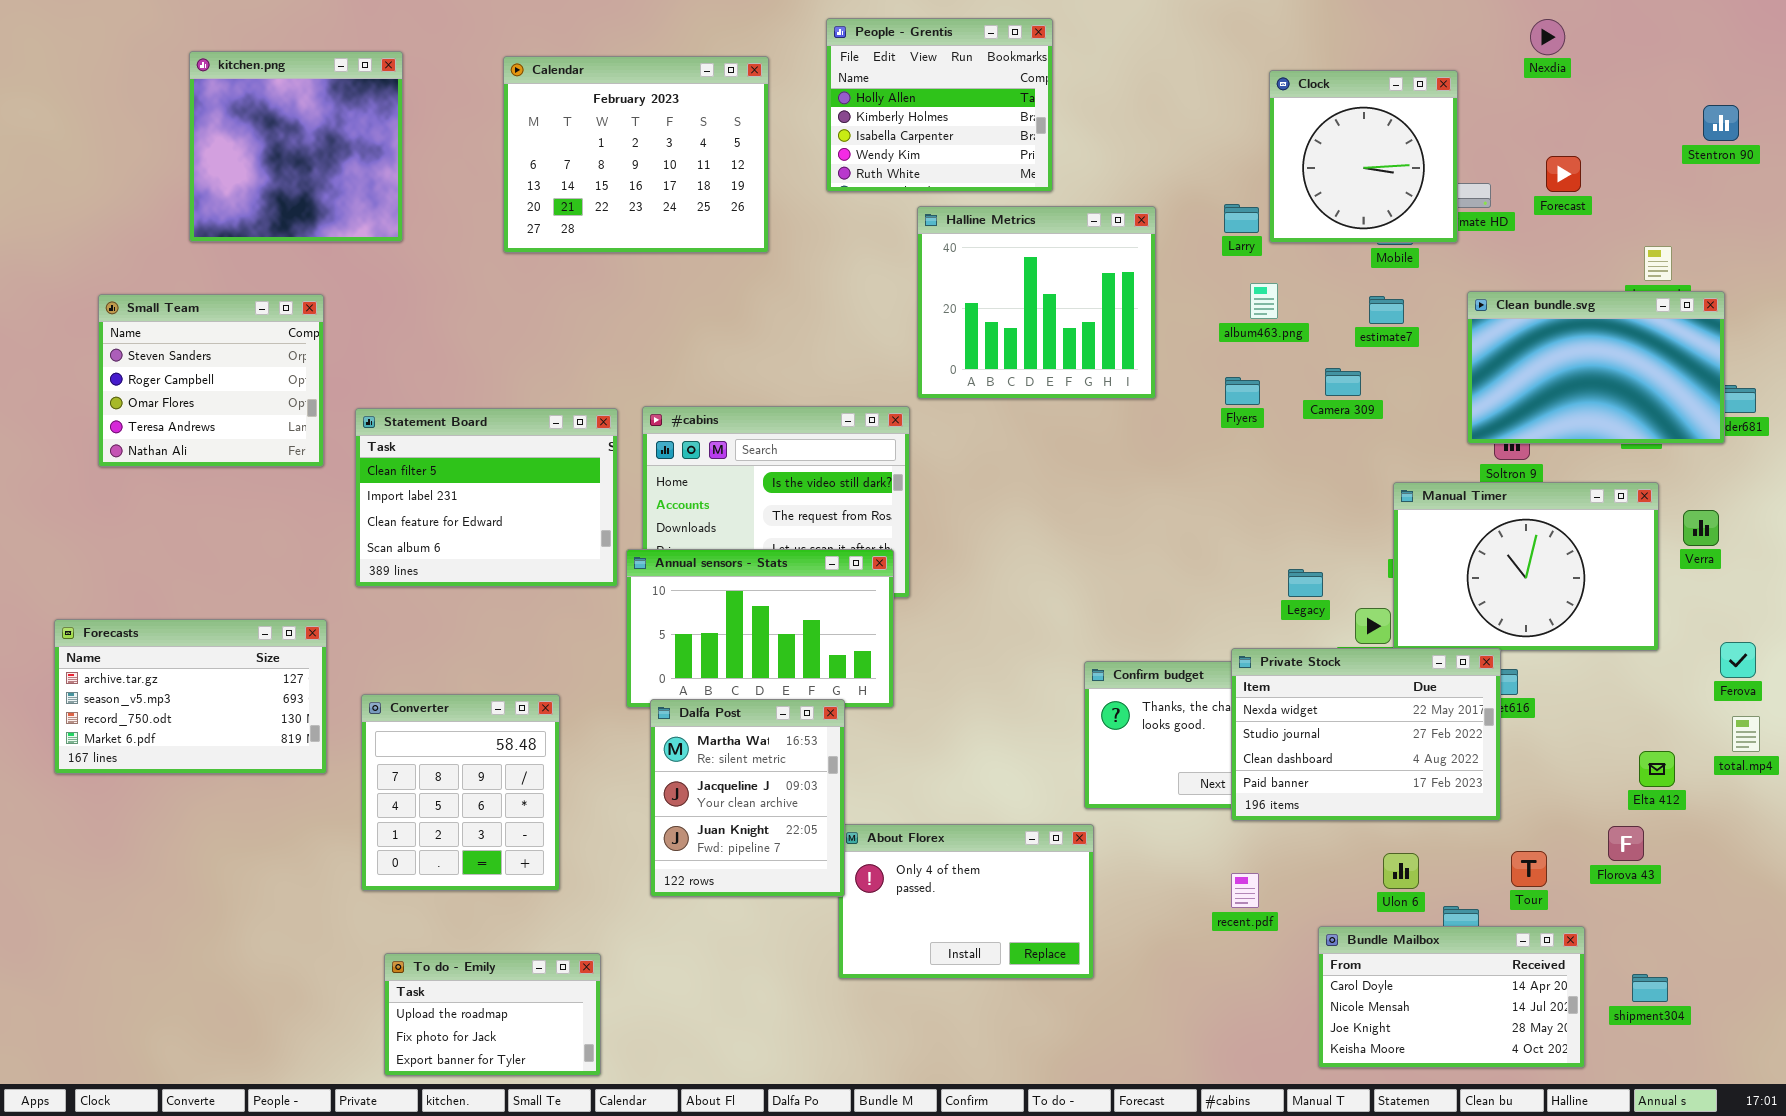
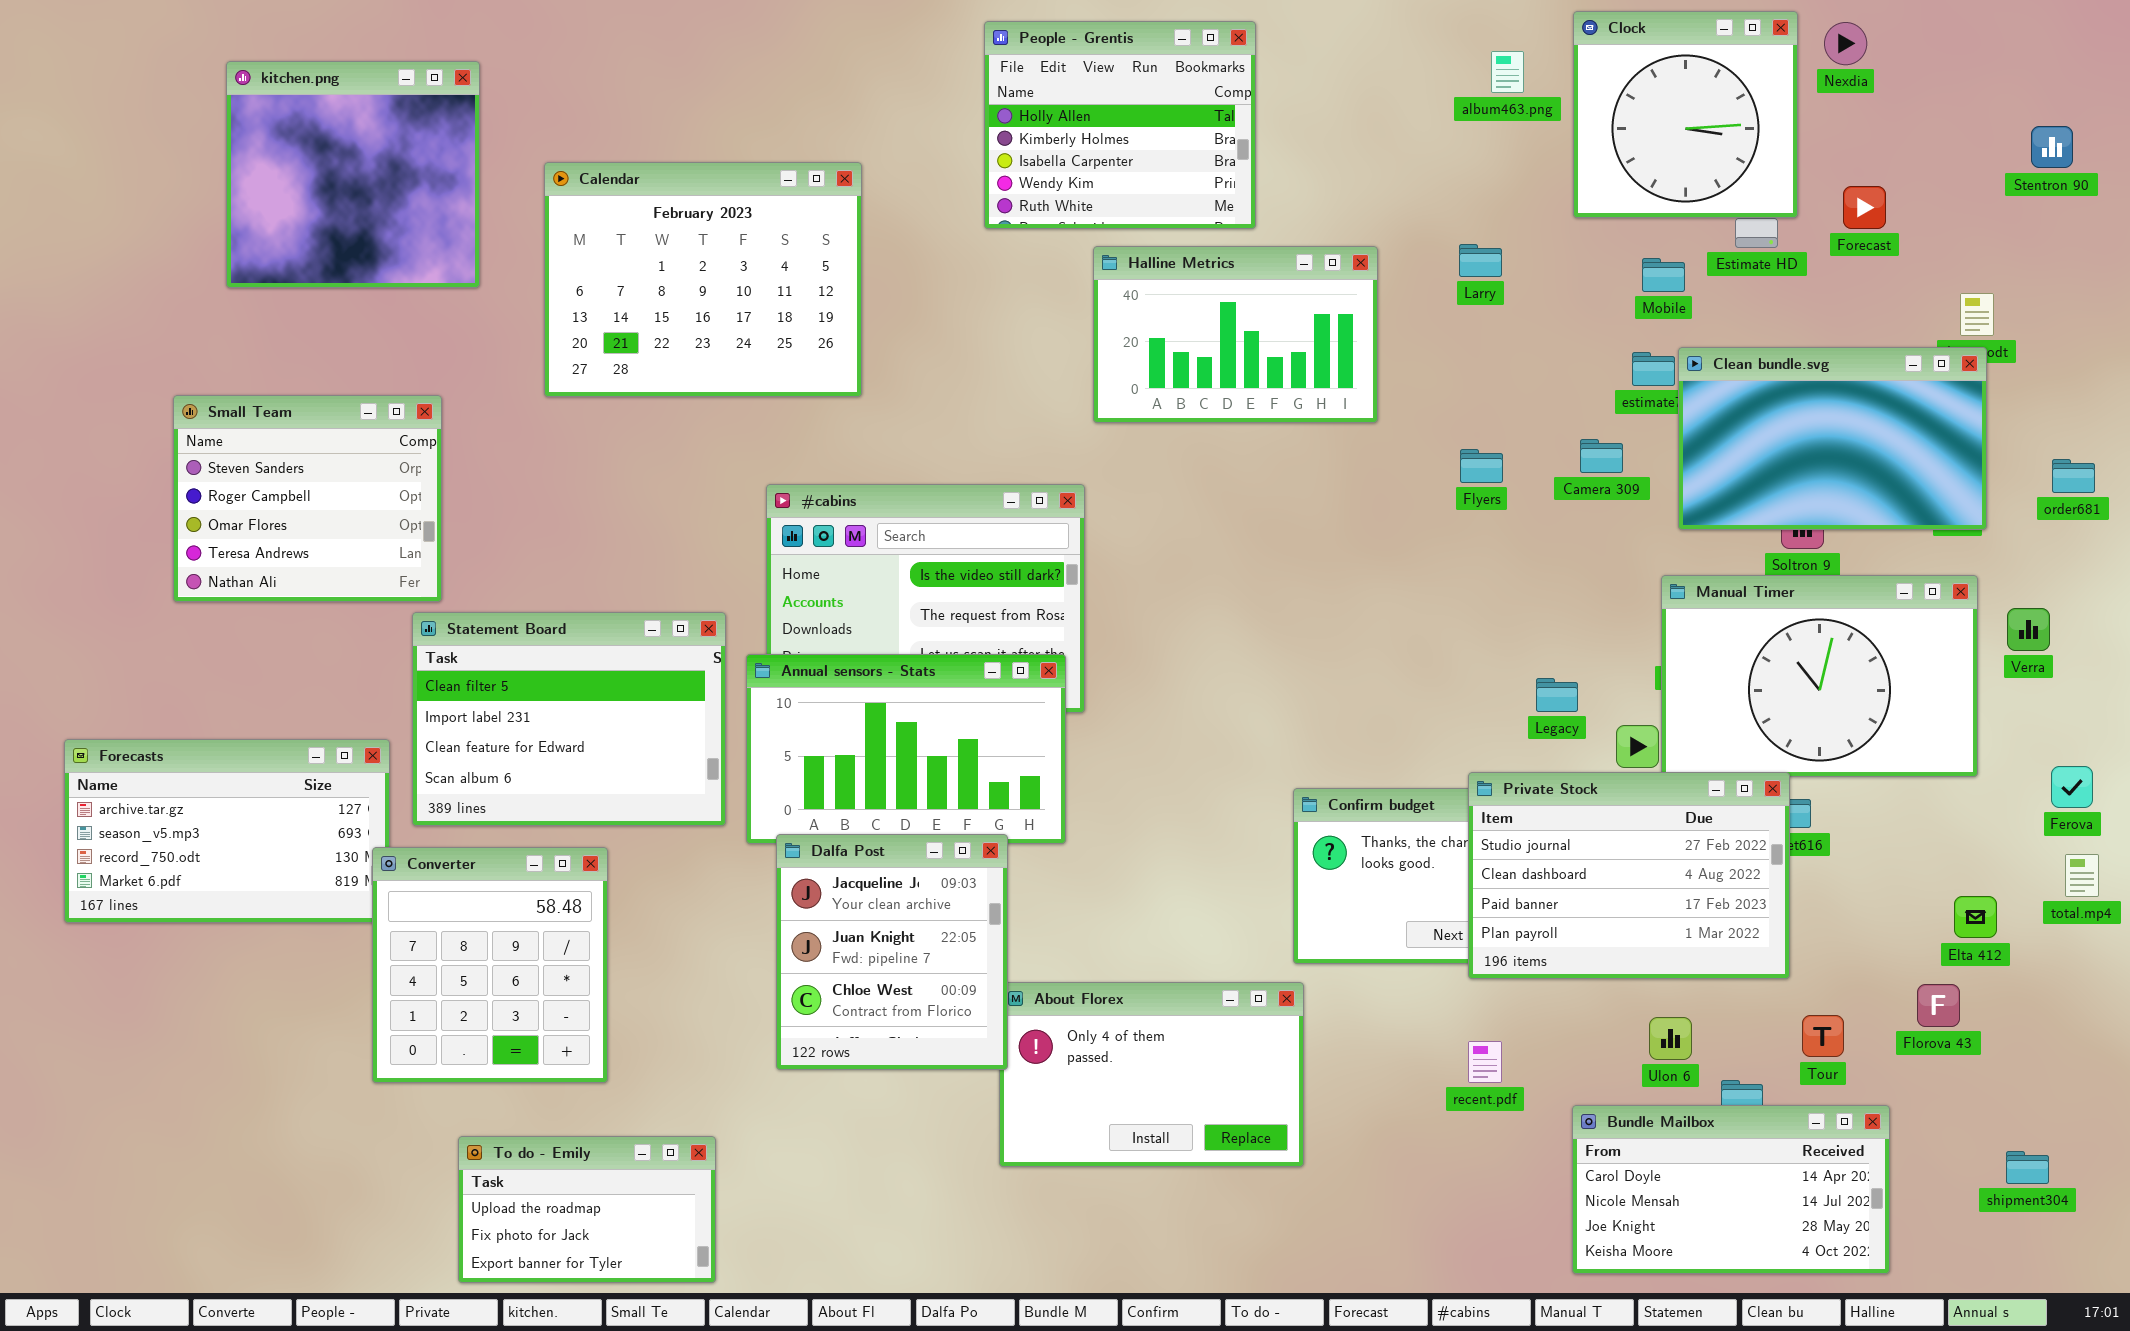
Calendar: [503,56,769,253] -> [544,162,862,397], moved
Clock: [1269,70,1458,243] -> [1573,11,1798,218], moved
Halline Metrics: [917,206,1156,399] -> [1093,246,1378,423], resized
album463.png: [1250,283,1278,319] -> [1491,51,1524,93], moved
Clean bundle.svg: [1467,291,1725,444] -> [1678,347,1987,530], moved
Small Team: [98,294,324,467] -> [173,395,442,602], moved
Statement Board: [355,408,618,587] -> [412,612,726,826], moved
Private Stock: [1231,648,1501,821] -> [1468,772,1790,979], scrolled down 1 row
Converter: [361,694,560,891] -> [372,847,608,1083], moved
Dalfa Post: [650,699,845,897] -> [776,834,1008,1070], scrolled down 1 row
shipment304: [1632,974,1668,1002] -> [2006,1151,2049,1184], moved

